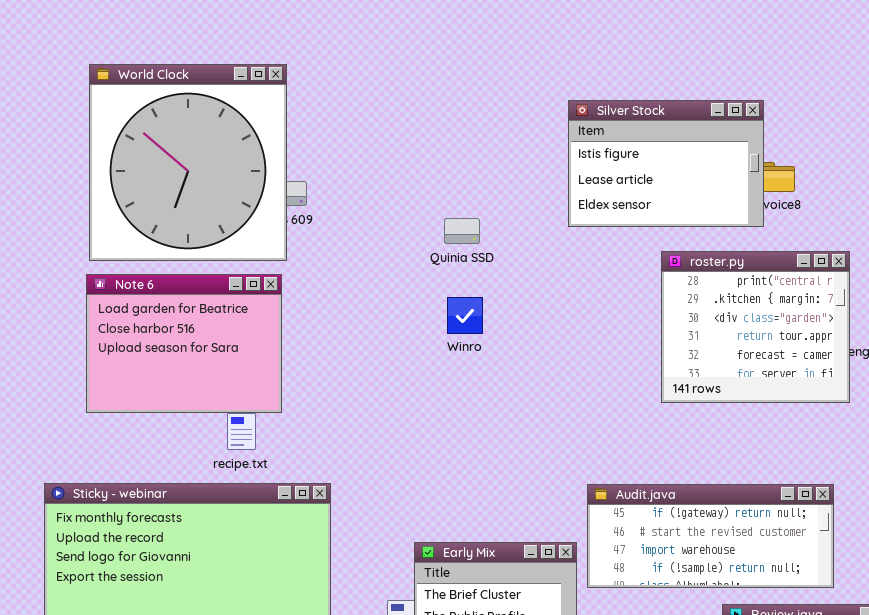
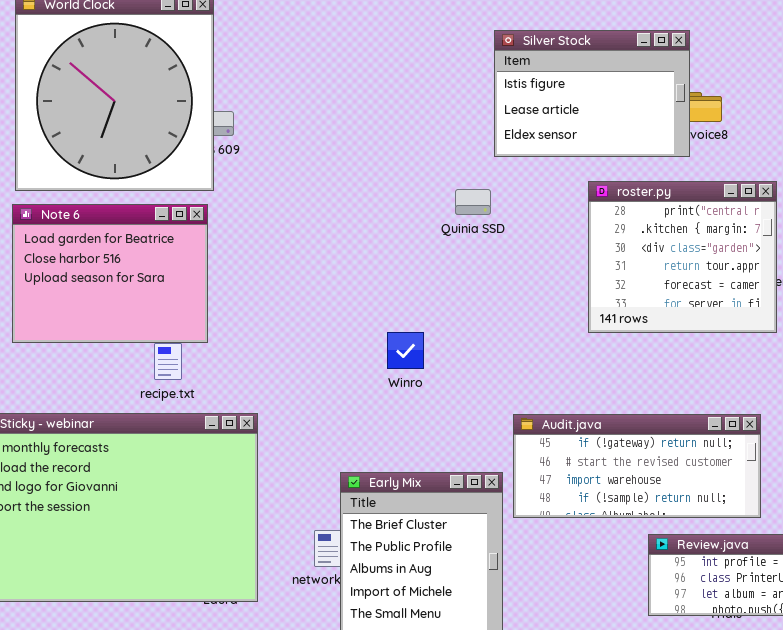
Quinia SSD: [444,218,480,244] -> [455,189,491,215], moved
Winro: [447,297,483,334] -> [387,332,424,369], moved

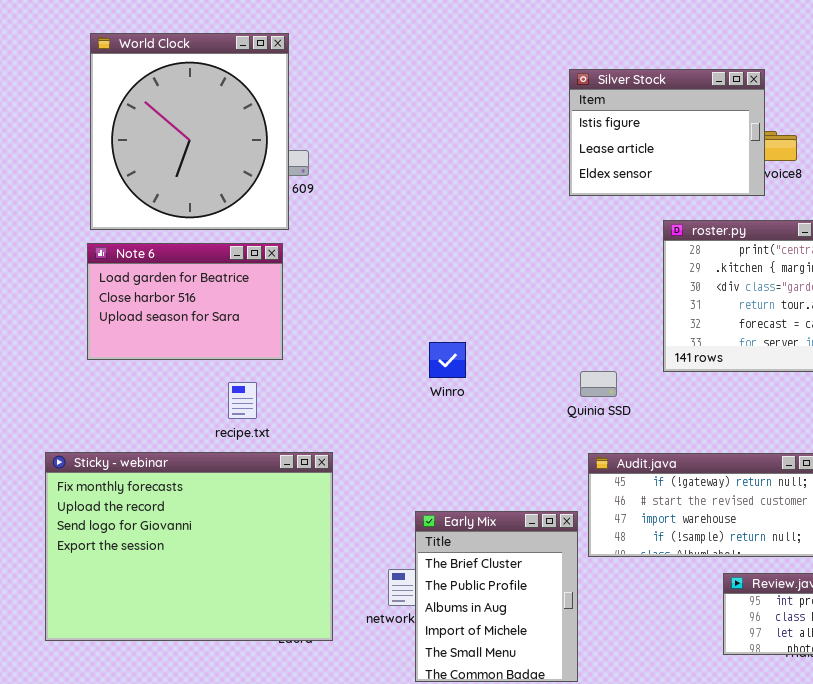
Quinia SSD: [455,189,491,215] -> [580,371,617,397], moved
Note 6: [12,204,208,343] -> [87,243,283,360], resized
Winro: [387,332,424,369] -> [429,342,466,378], moved

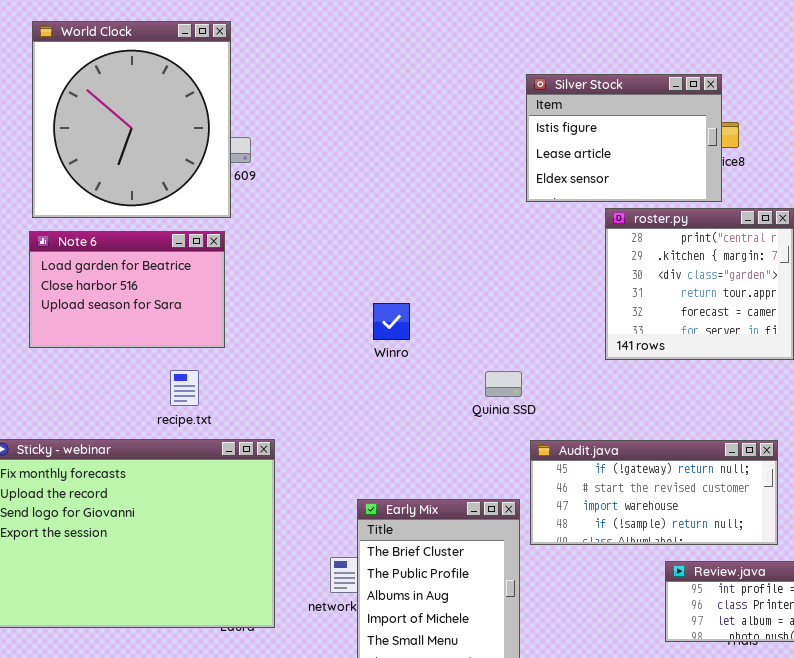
Silver Stock: [569,69,765,196] -> [526,74,722,202], moved
Winro: [429,342,466,378] -> [373,303,410,340], moved
Quinia SSD: [580,371,617,397] -> [485,371,522,397], moved

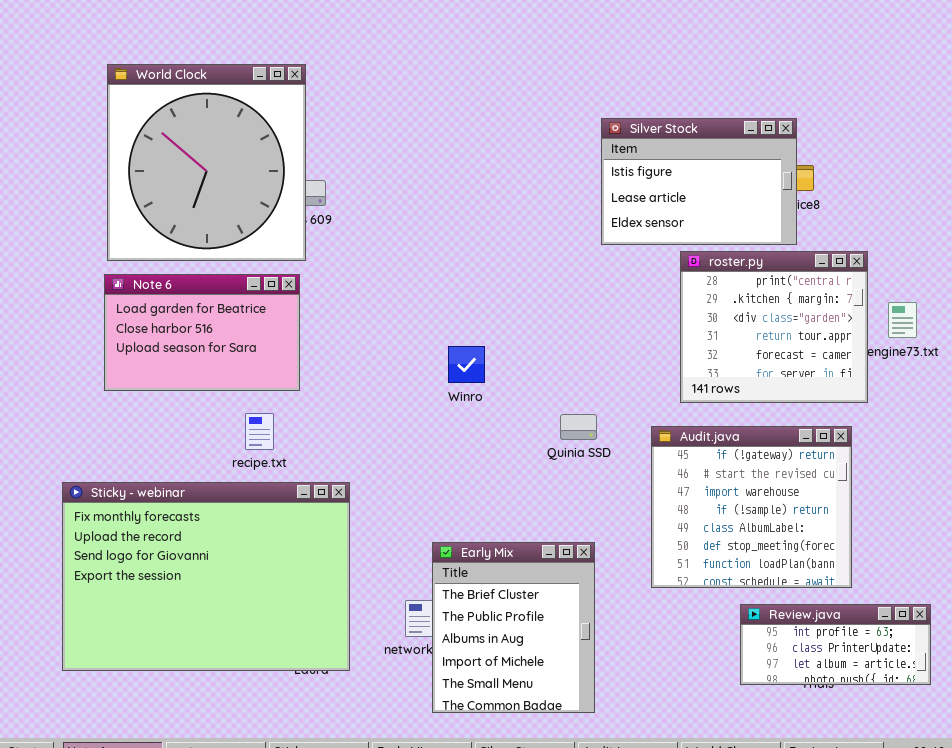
Audit.java: [530,440,778,545] -> [651,426,852,588], resized

